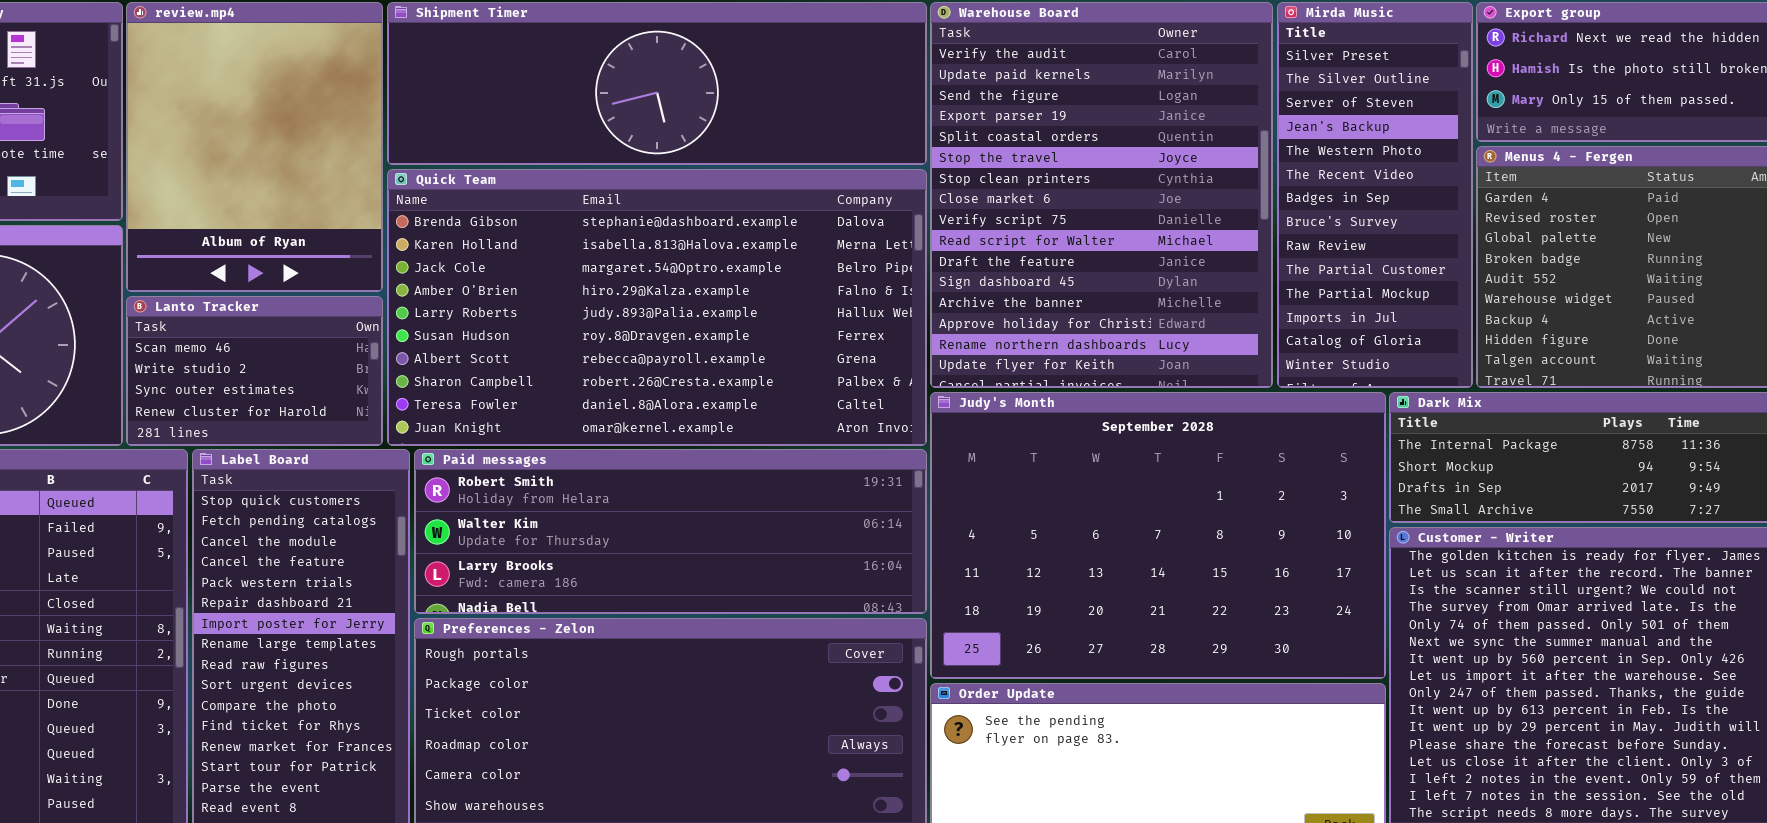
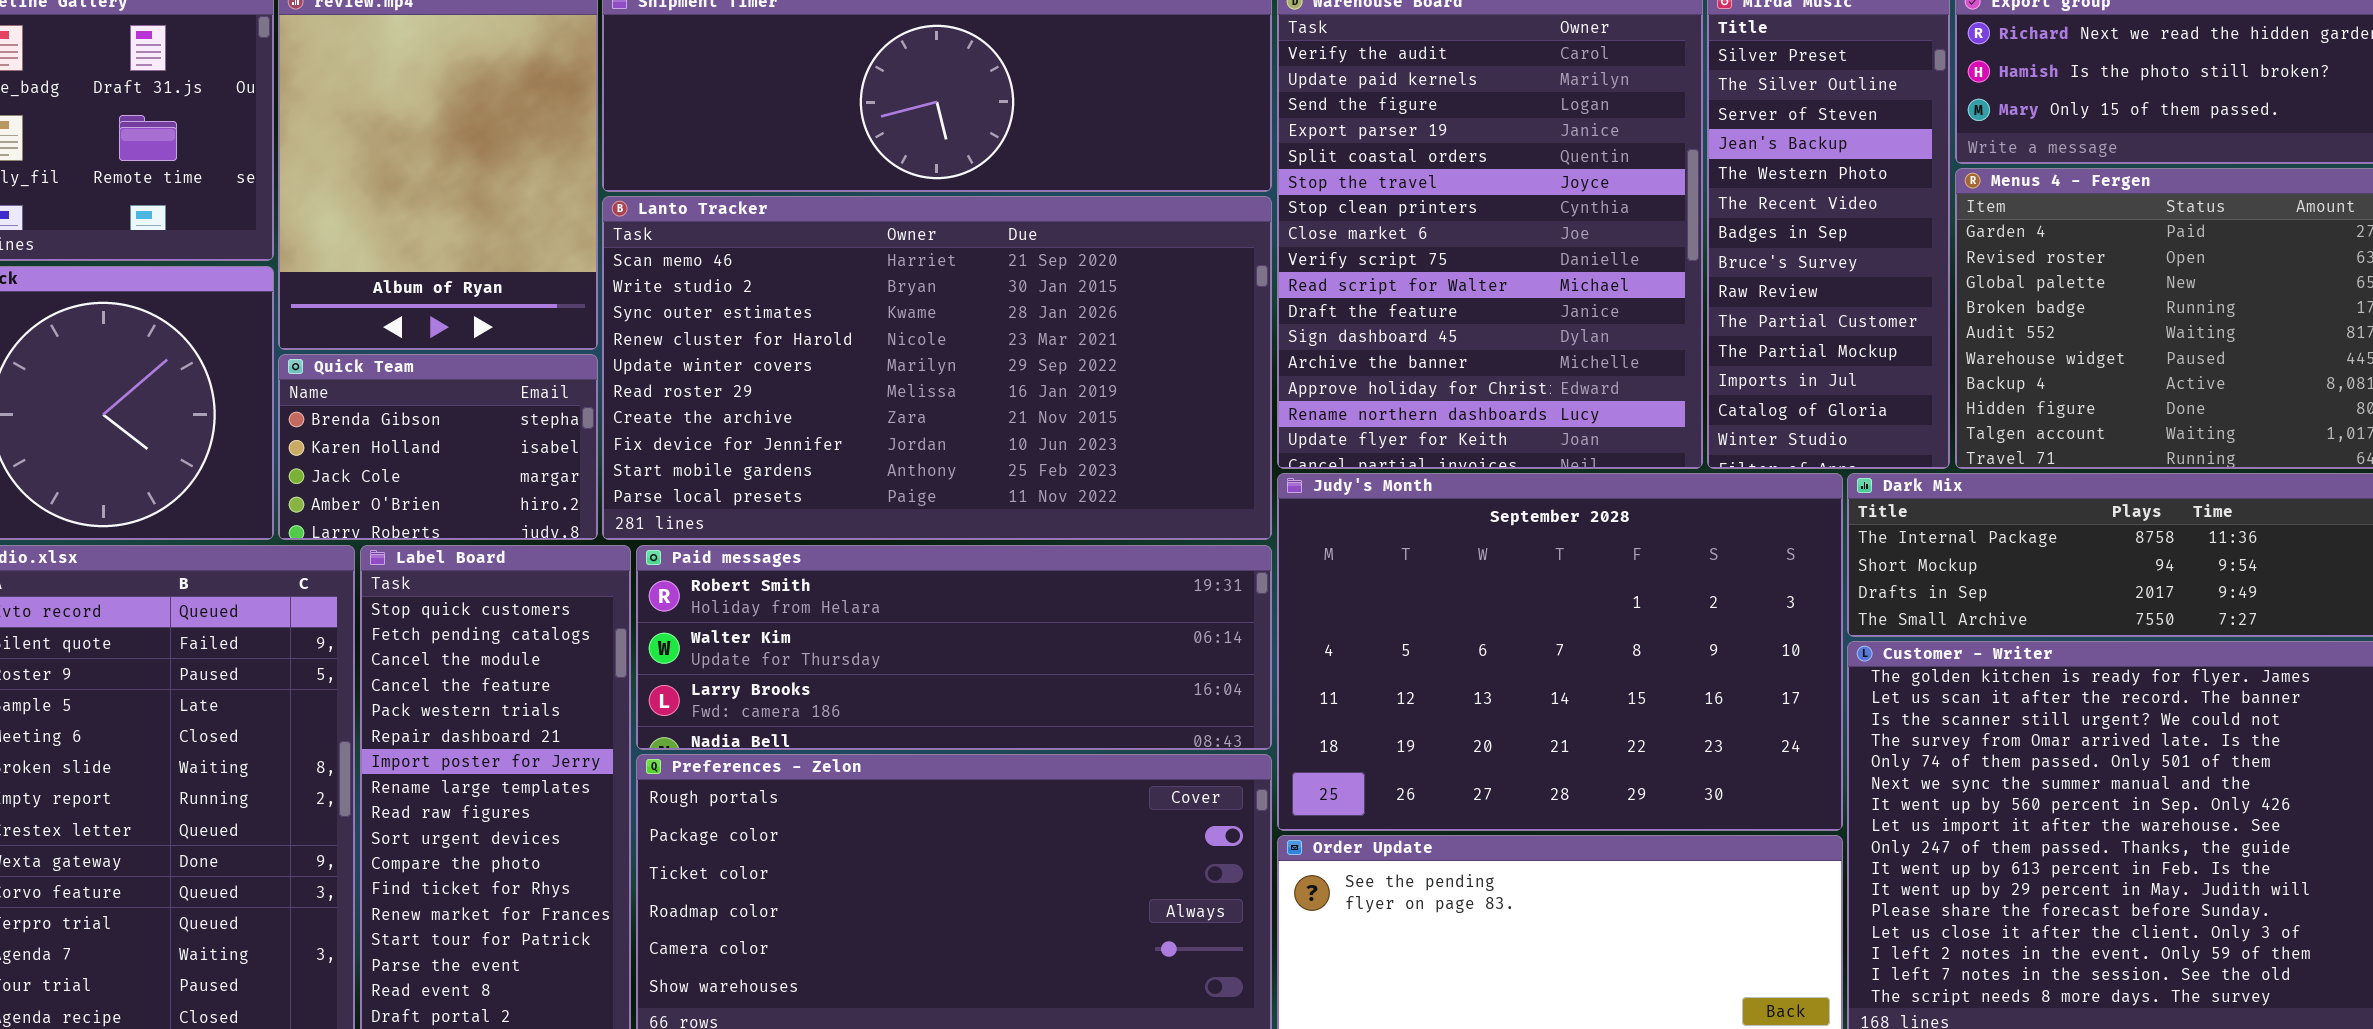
Quick Team: [387,169,927,446] -> [278,354,598,540], moved, resized
Lanto Tracker: [126,296,383,446] -> [602,196,1272,540], moved, resized

